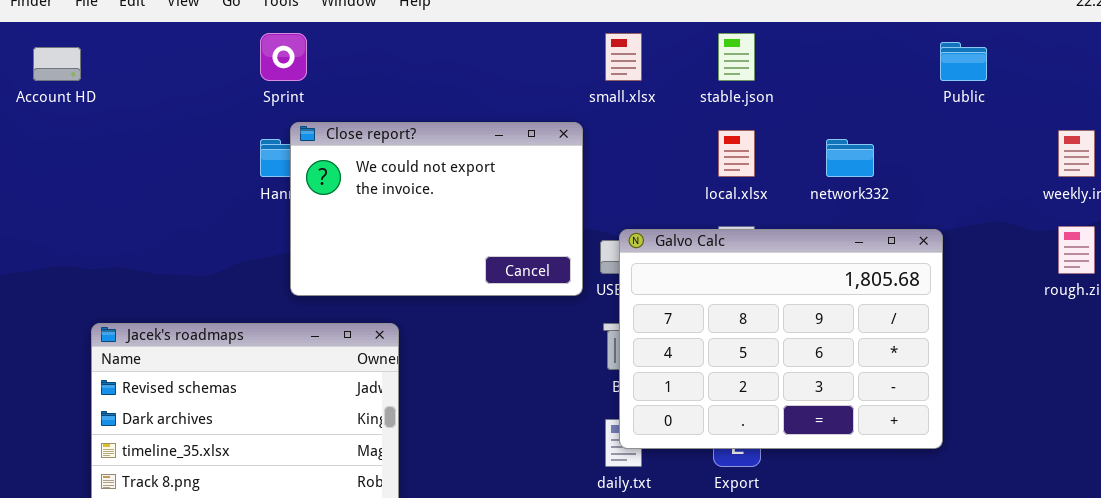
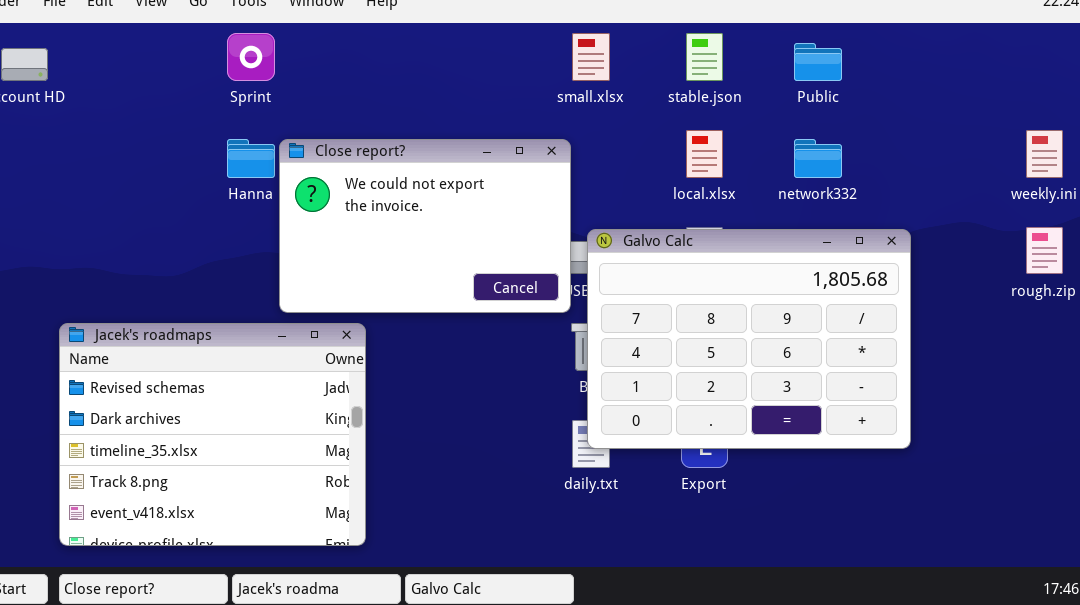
Public: [940,42,987,81] -> [794,43,842,81], moved
Close report?: [290,122,583,296] -> [279,139,571,313], moved

